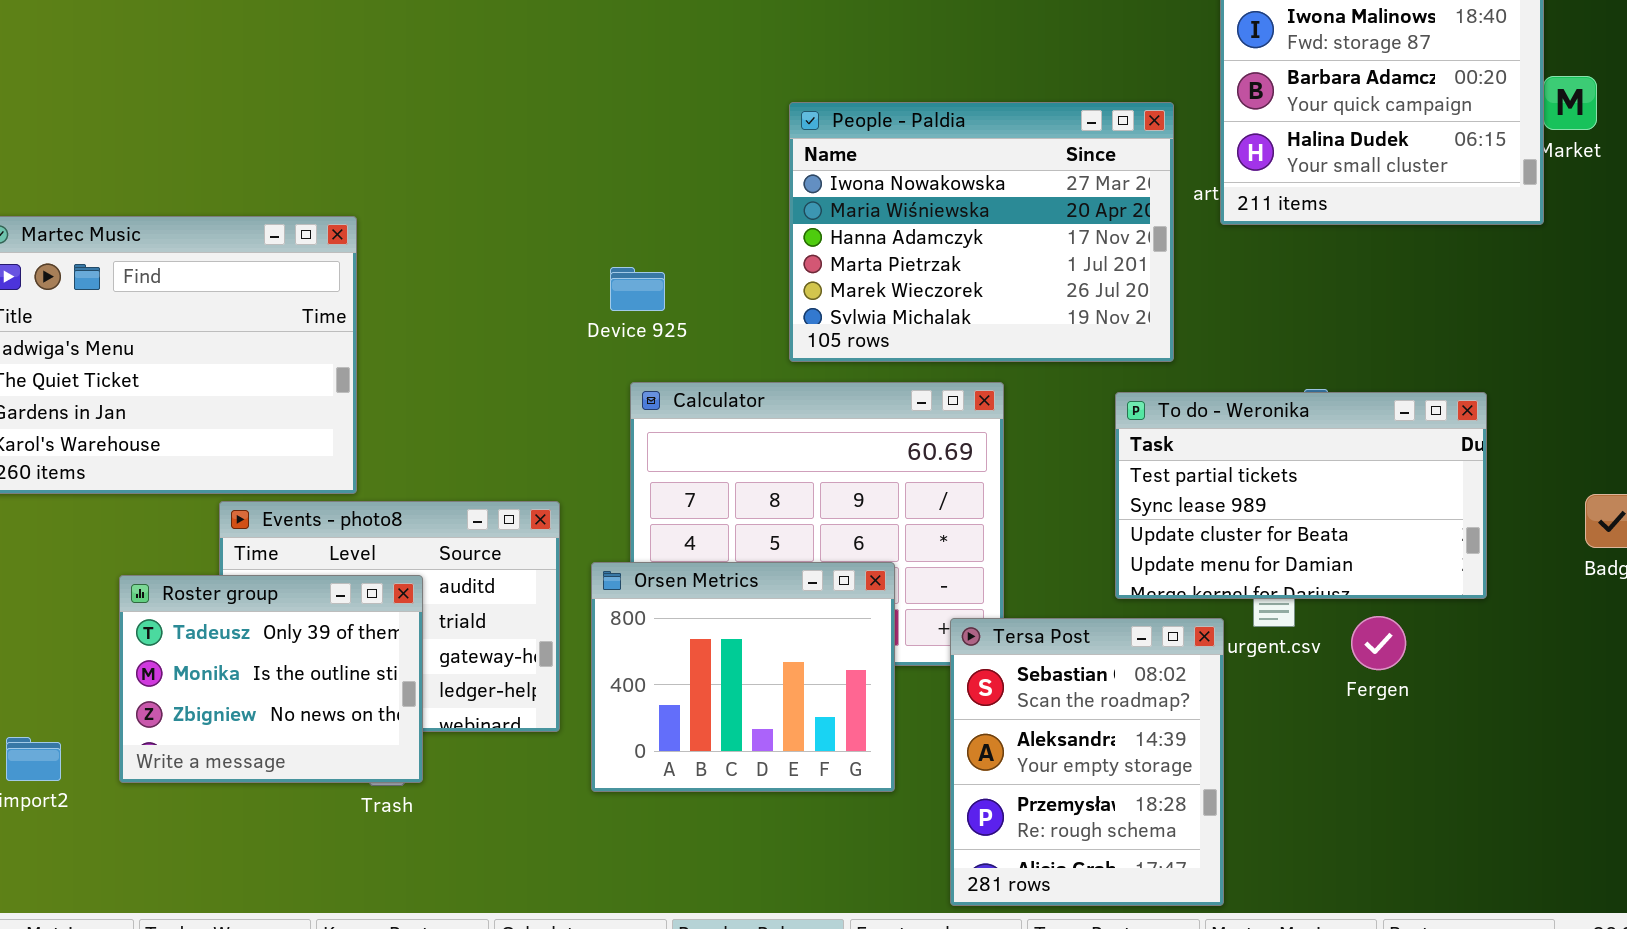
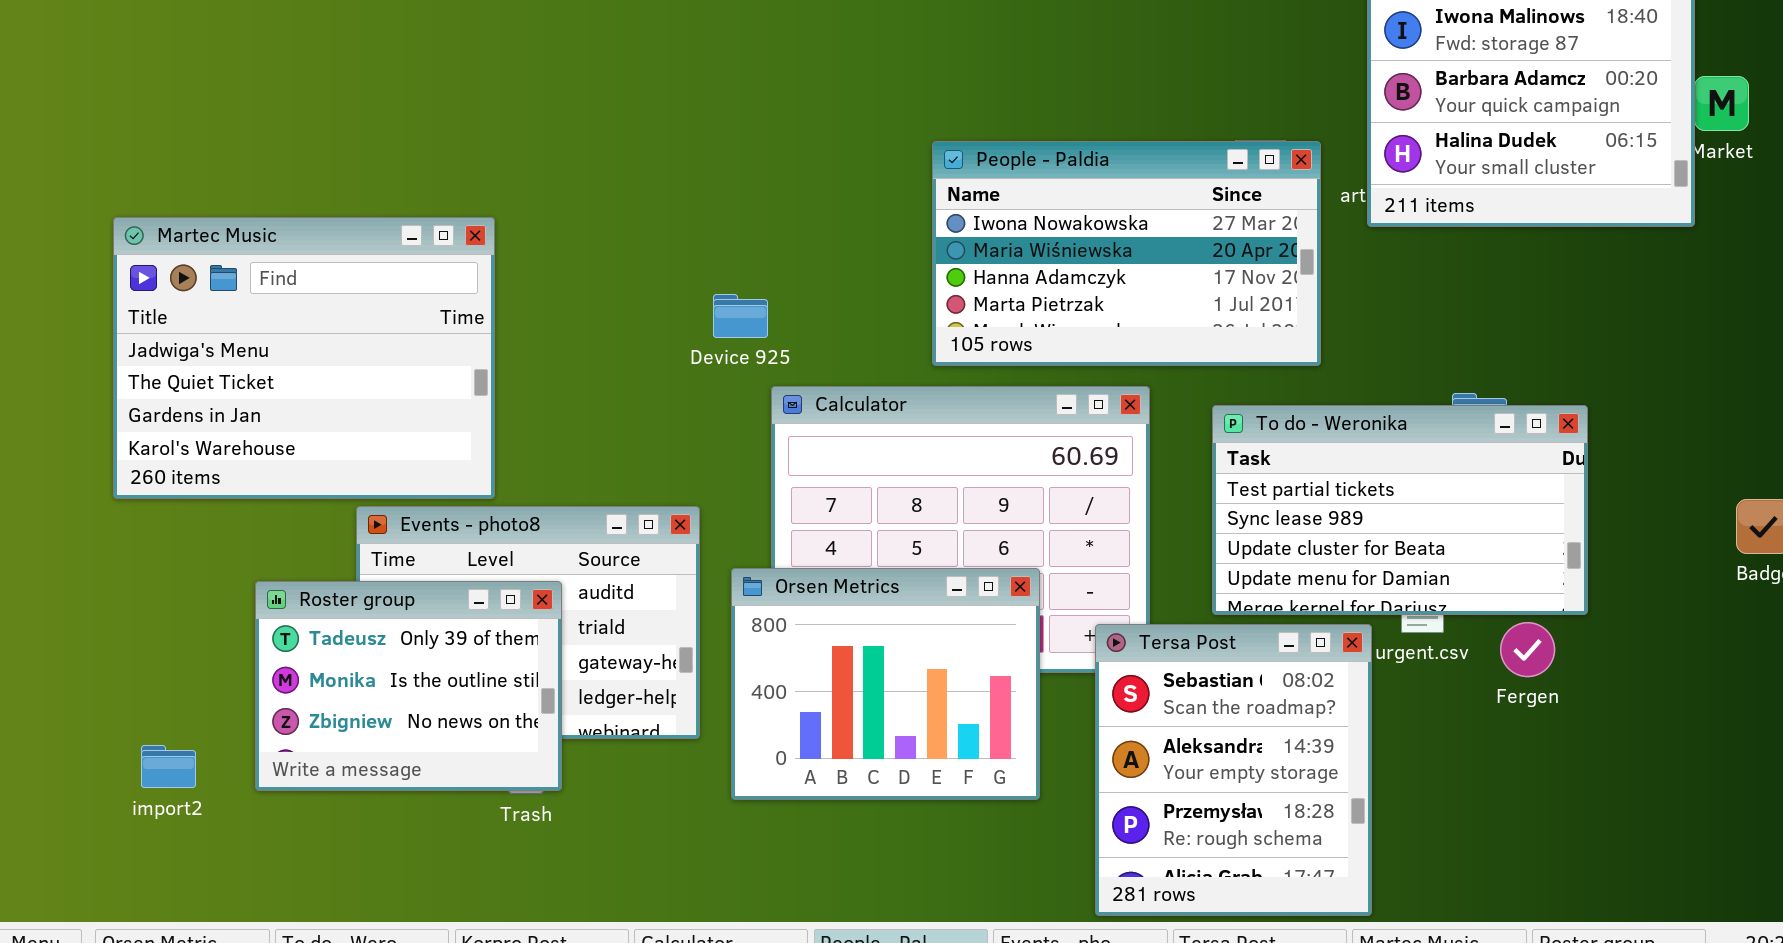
People - Paldia: [789,102,1174,362] -> [932,141,1321,366], resized
Device 925: [610,267,665,311] -> [713,294,768,338], moved
To do - Weronika: [1115,392,1487,599] -> [1212,405,1588,615], moved

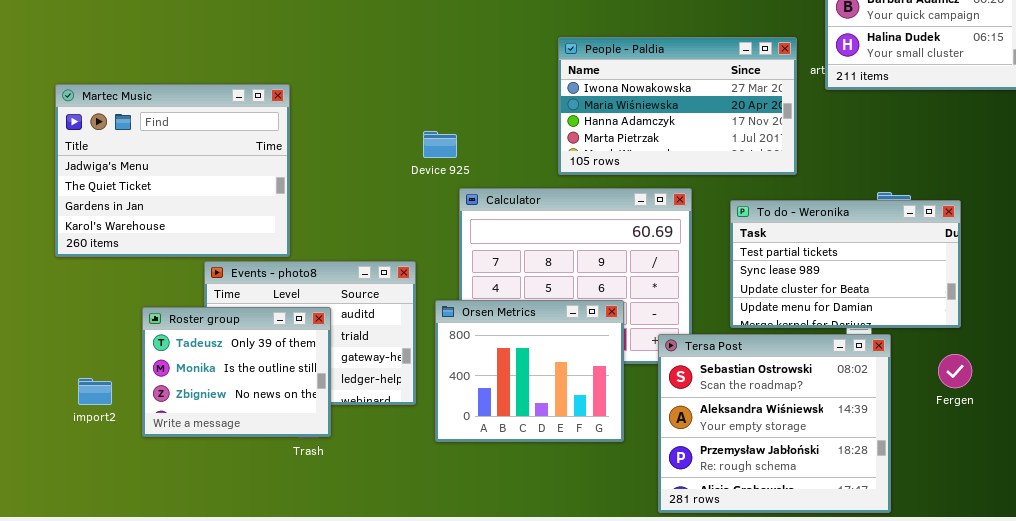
Fergen: [1500,622,1555,677] -> [938,354,972,388], moved
Tersa Post: [1095,624,1372,916] -> [658,334,891,513], resized
import2: [141,745,196,788] -> [78,378,112,405], moved

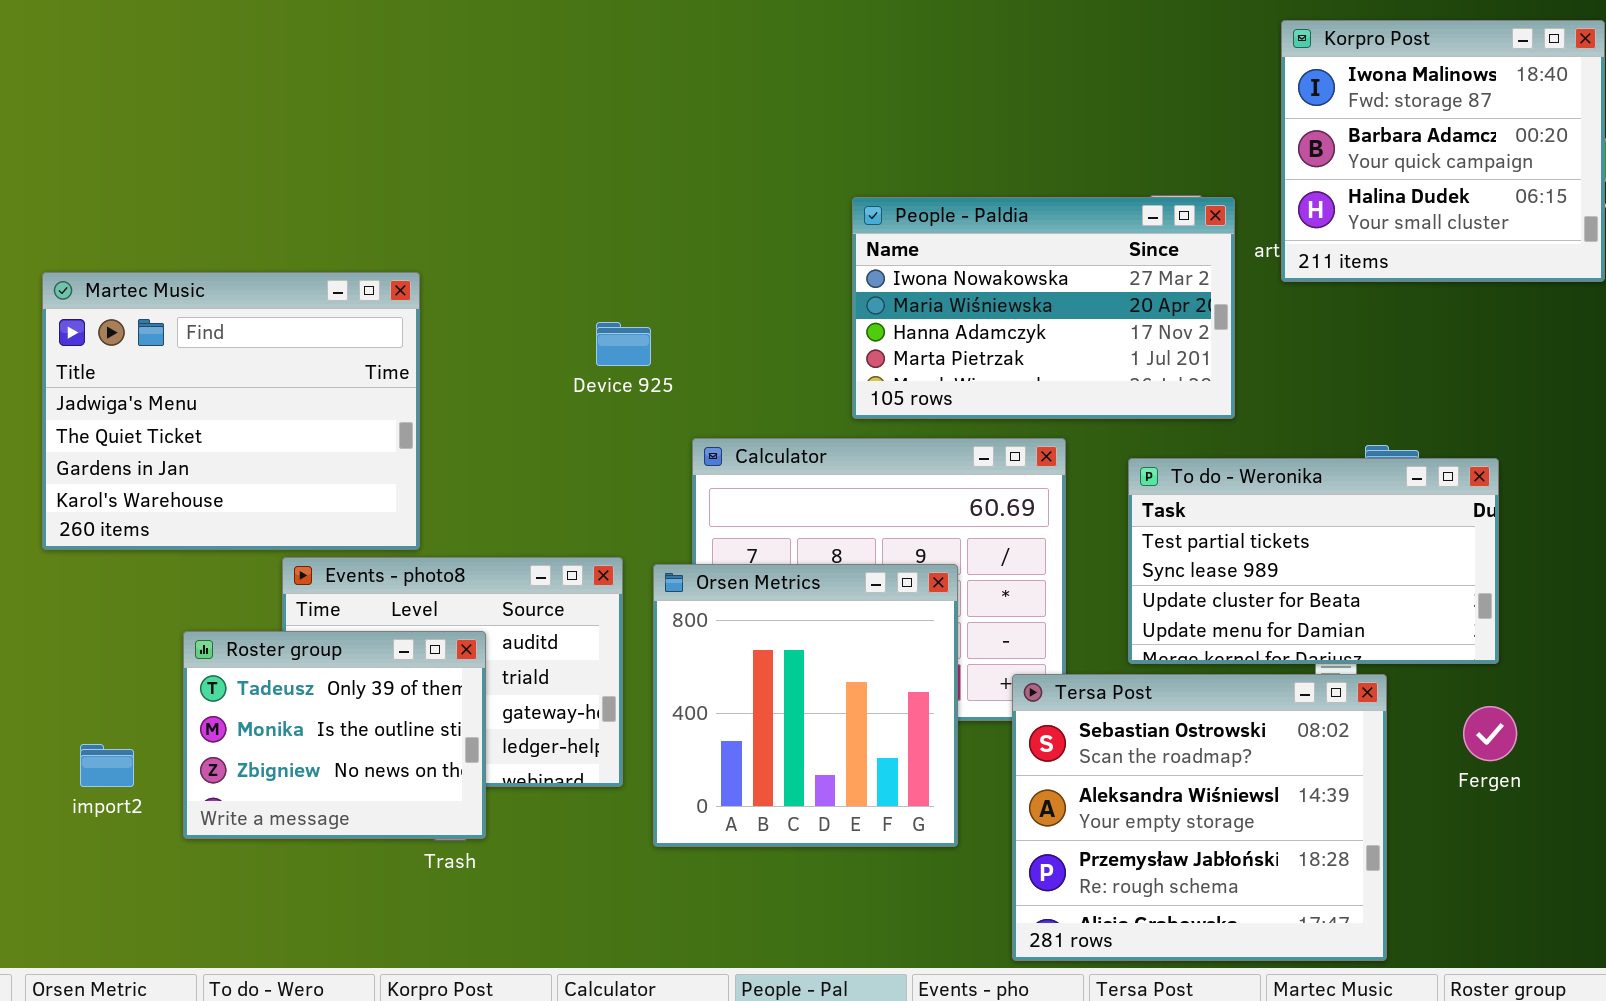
Device 925: [423,131,457,158] -> [596,322,651,366], moved
Orsen Metrics: [435,300,624,442] -> [653,564,958,847], resized

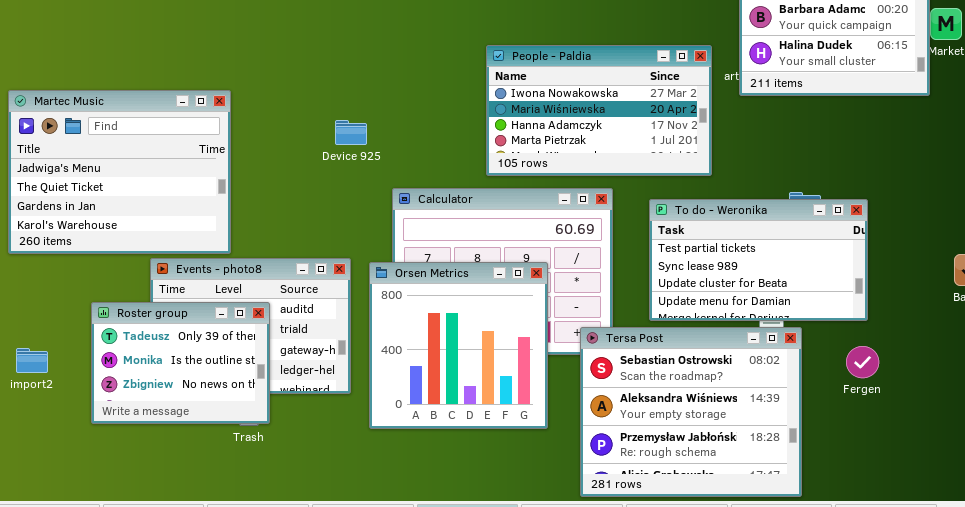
import2: [80,744,134,787] -> [16,348,48,373], moved

